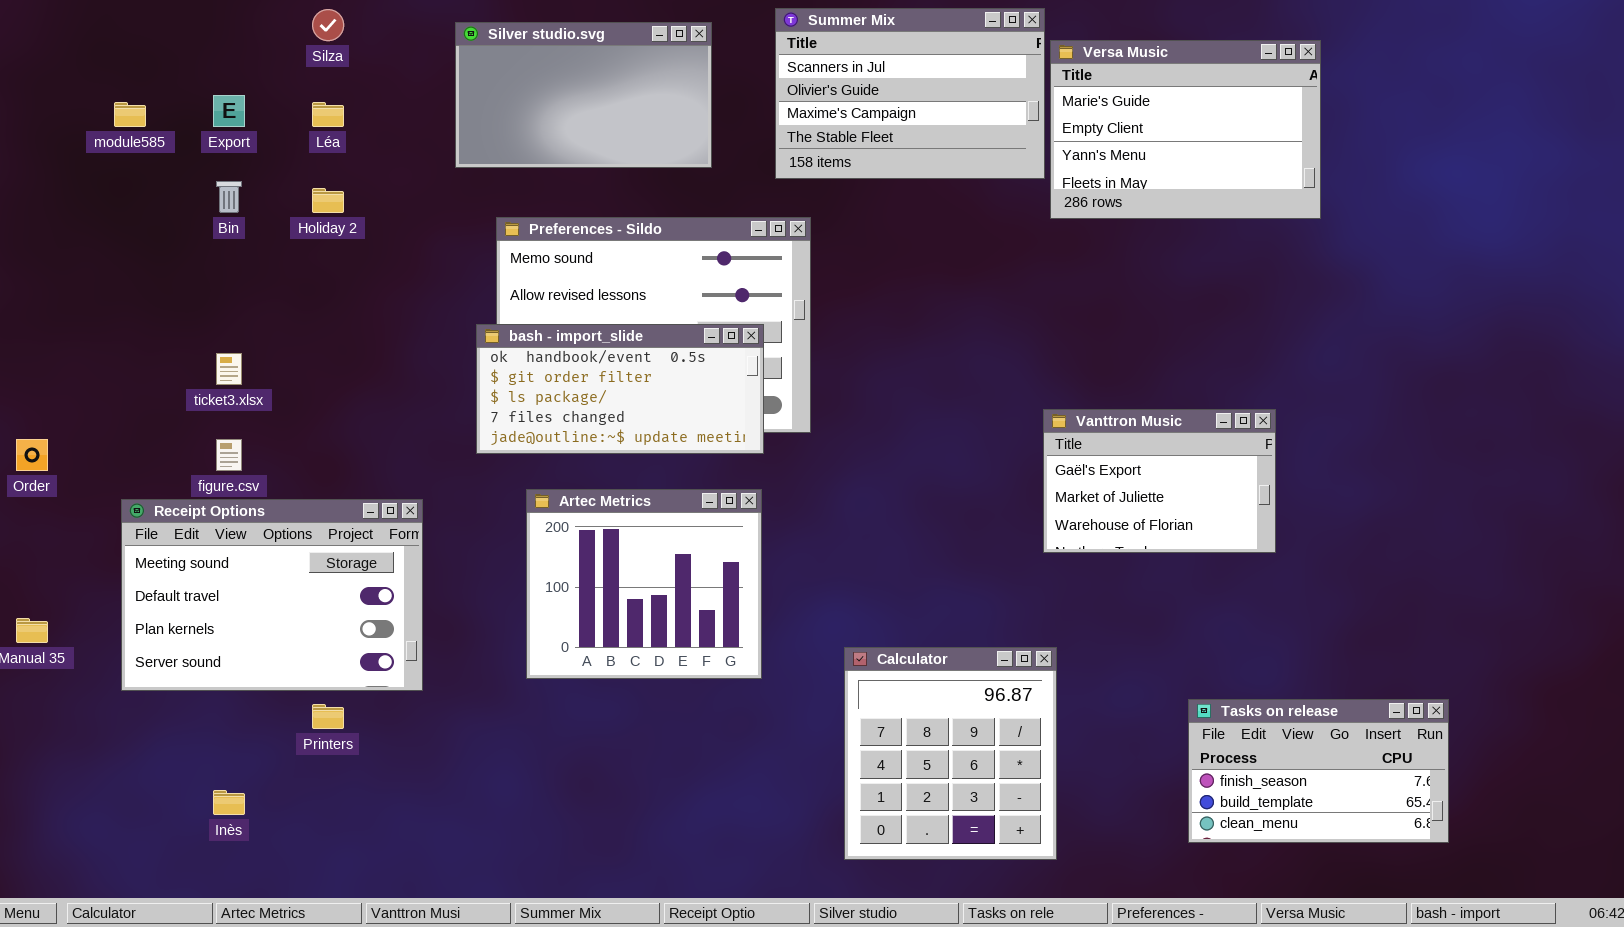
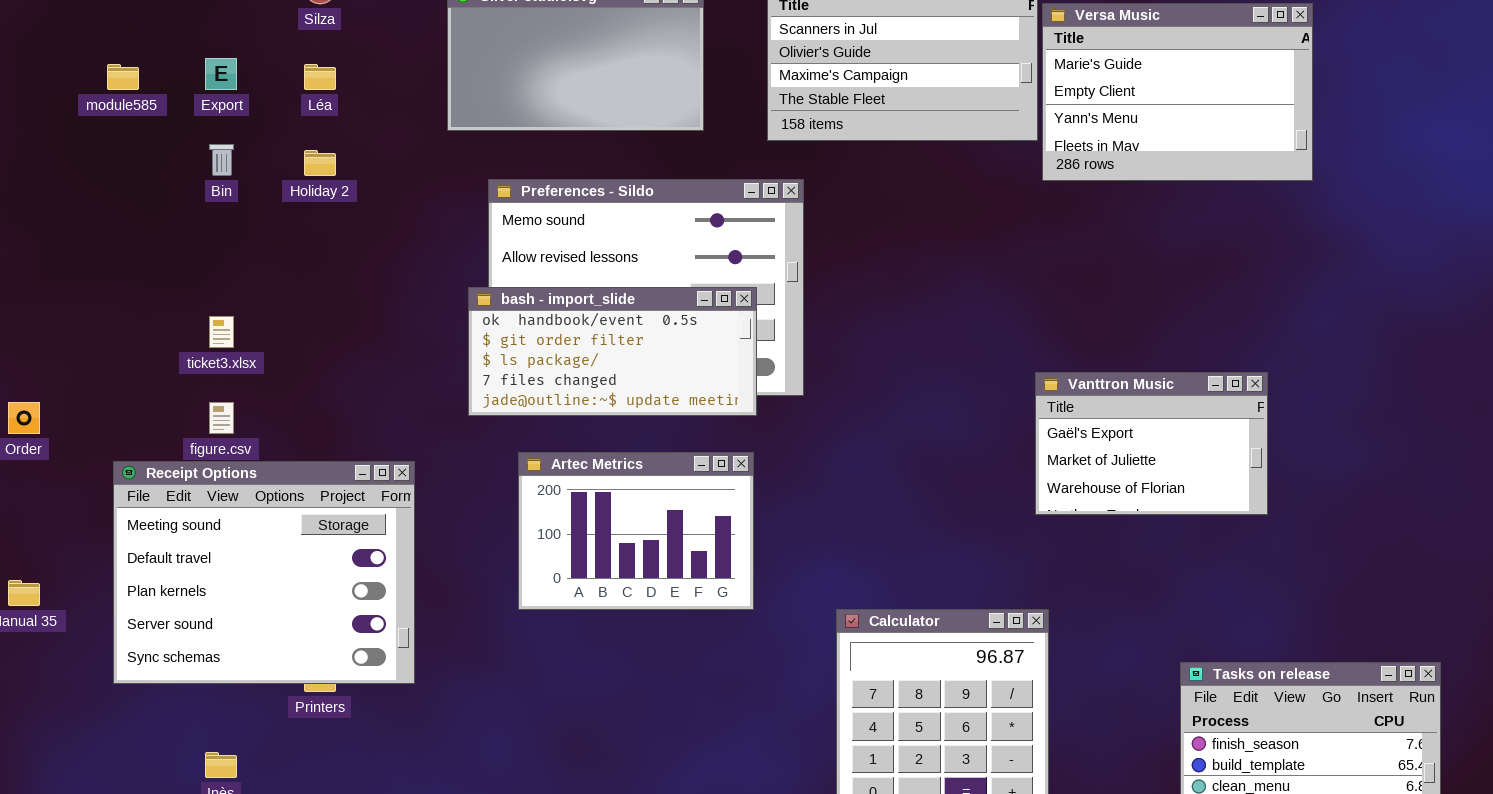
Artec Metrics: [526,489,762,679] -> [518,452,754,610], resized
Receipt Options: [121,499,423,691] -> [113,461,415,684], resized

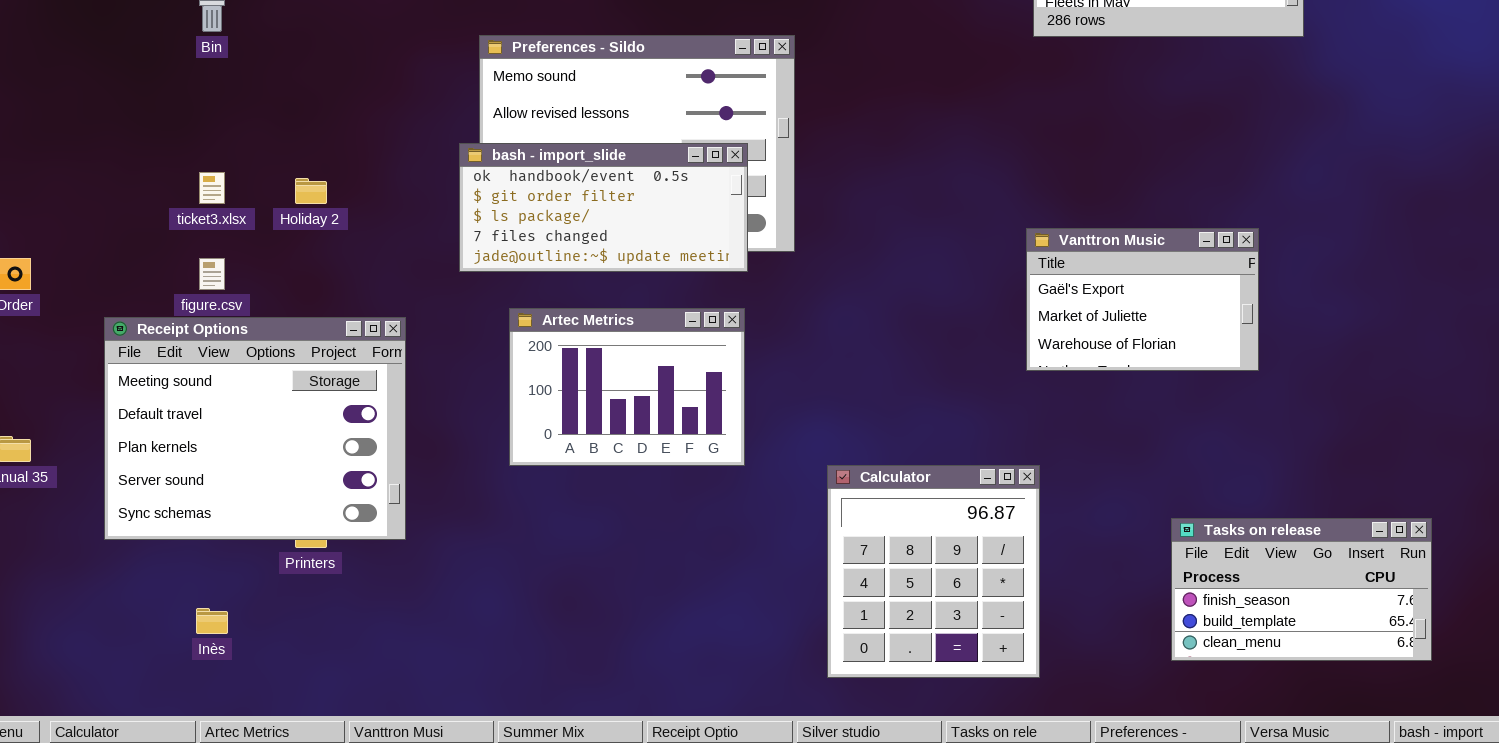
Holiday 2: [304,150,336,176] -> [295,178,327,204], moved

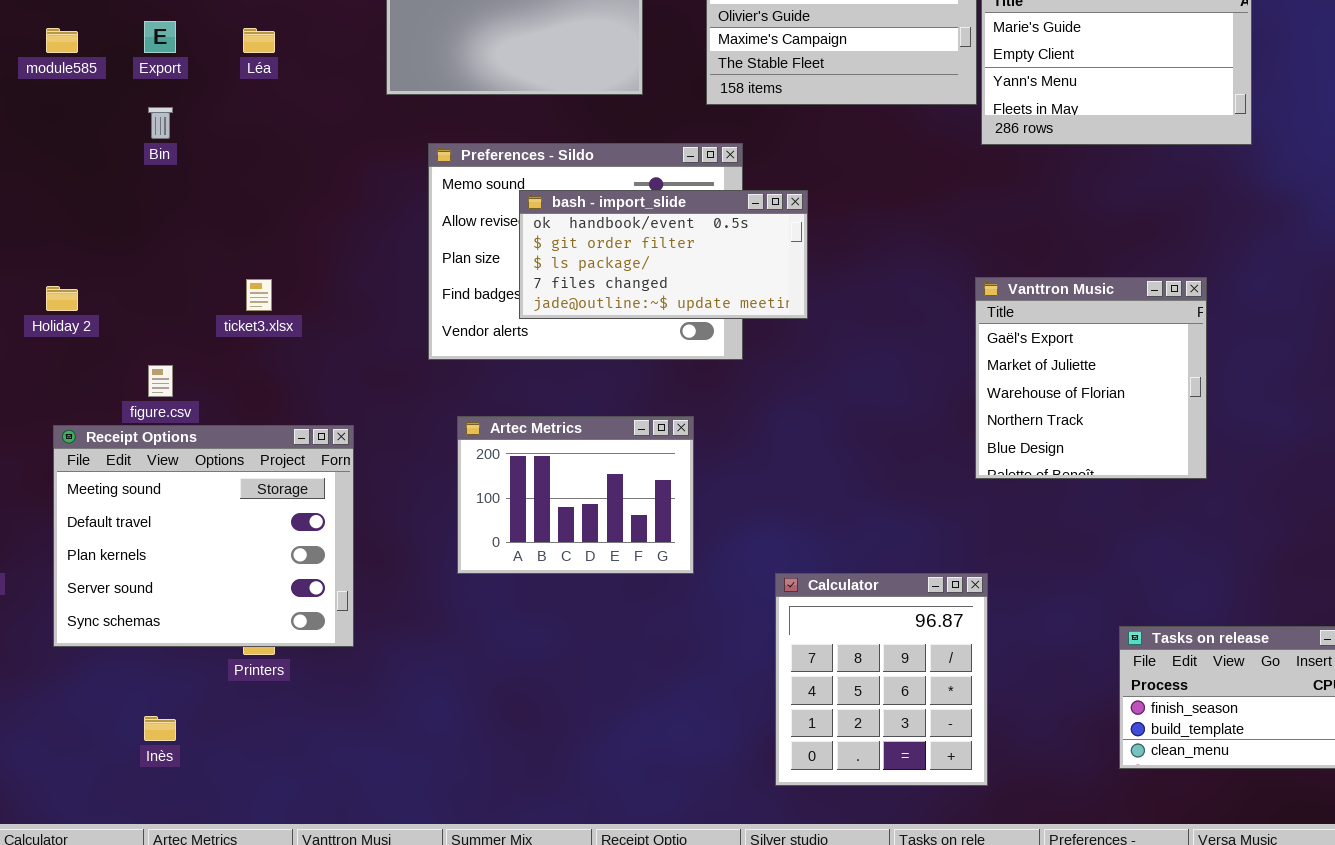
bash - import_slide: [459,143,748,272] -> [519,190,808,319], moved
ticket3.xlsx: [199,172,225,204] -> [246,279,272,311], moved
Holiday 2: [295,178,327,204] -> [46,286,78,311], moved
Vanttron Music: [1026,228,1259,371] -> [975,277,1207,479], resized

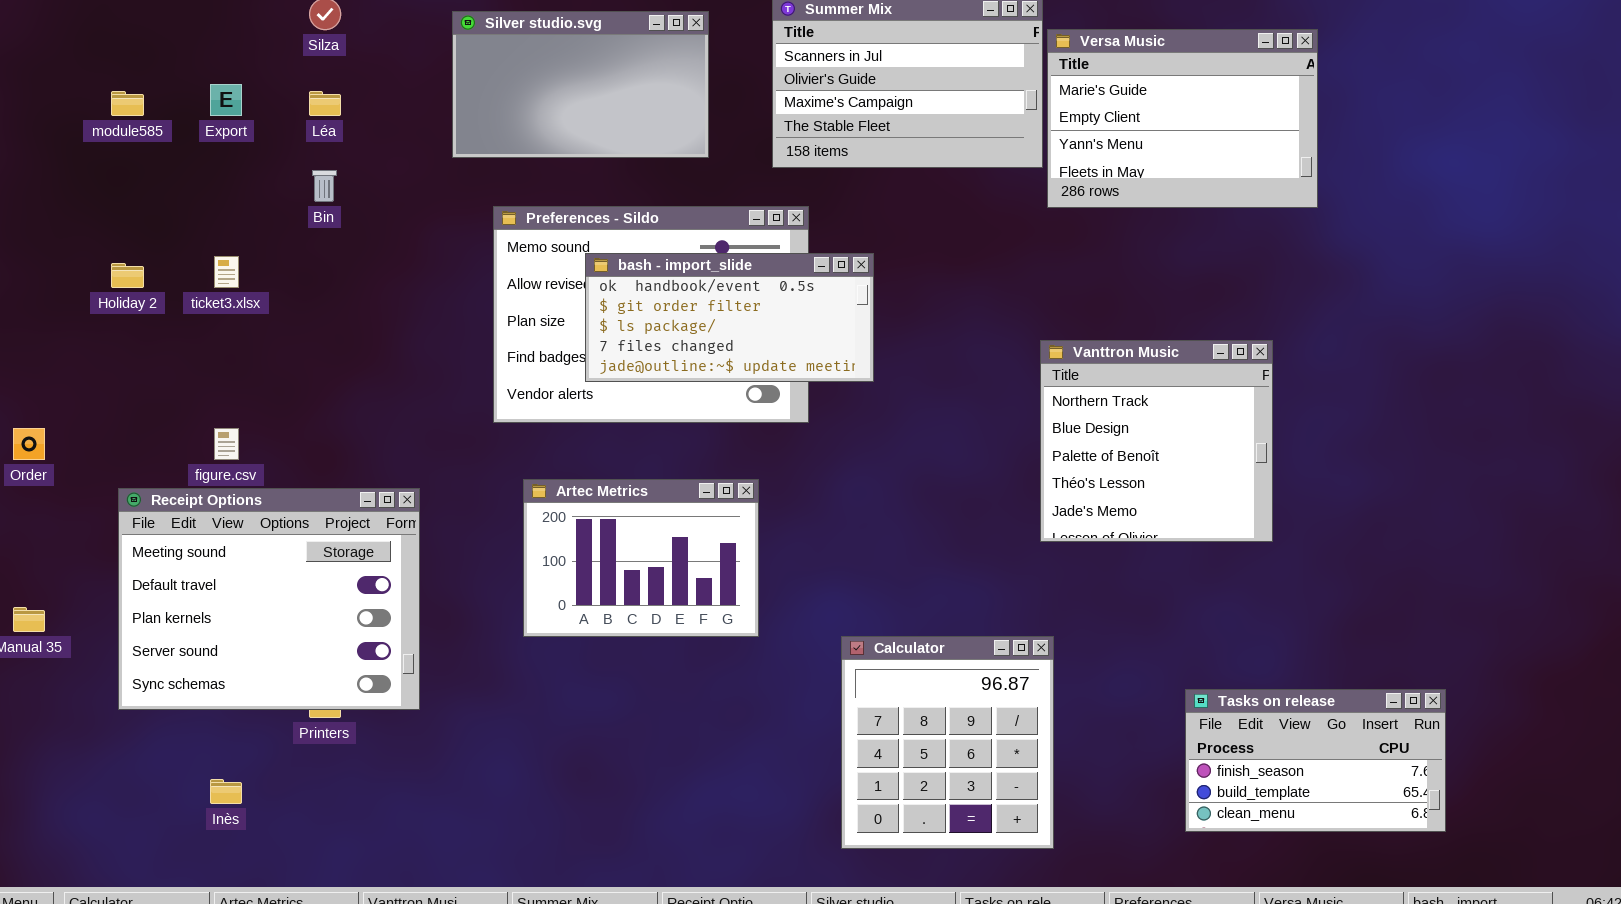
Bin: [148,107,173,139] -> [312,170,337,202], moved
Vanttron Music: [975,277,1207,479] -> [1040,340,1273,542], scrolled down 3 rows
ticket3.xlsx: [246,279,272,311] -> [214,256,239,288], moved
Holiday 2: [46,286,78,311] -> [111,263,144,288], moved

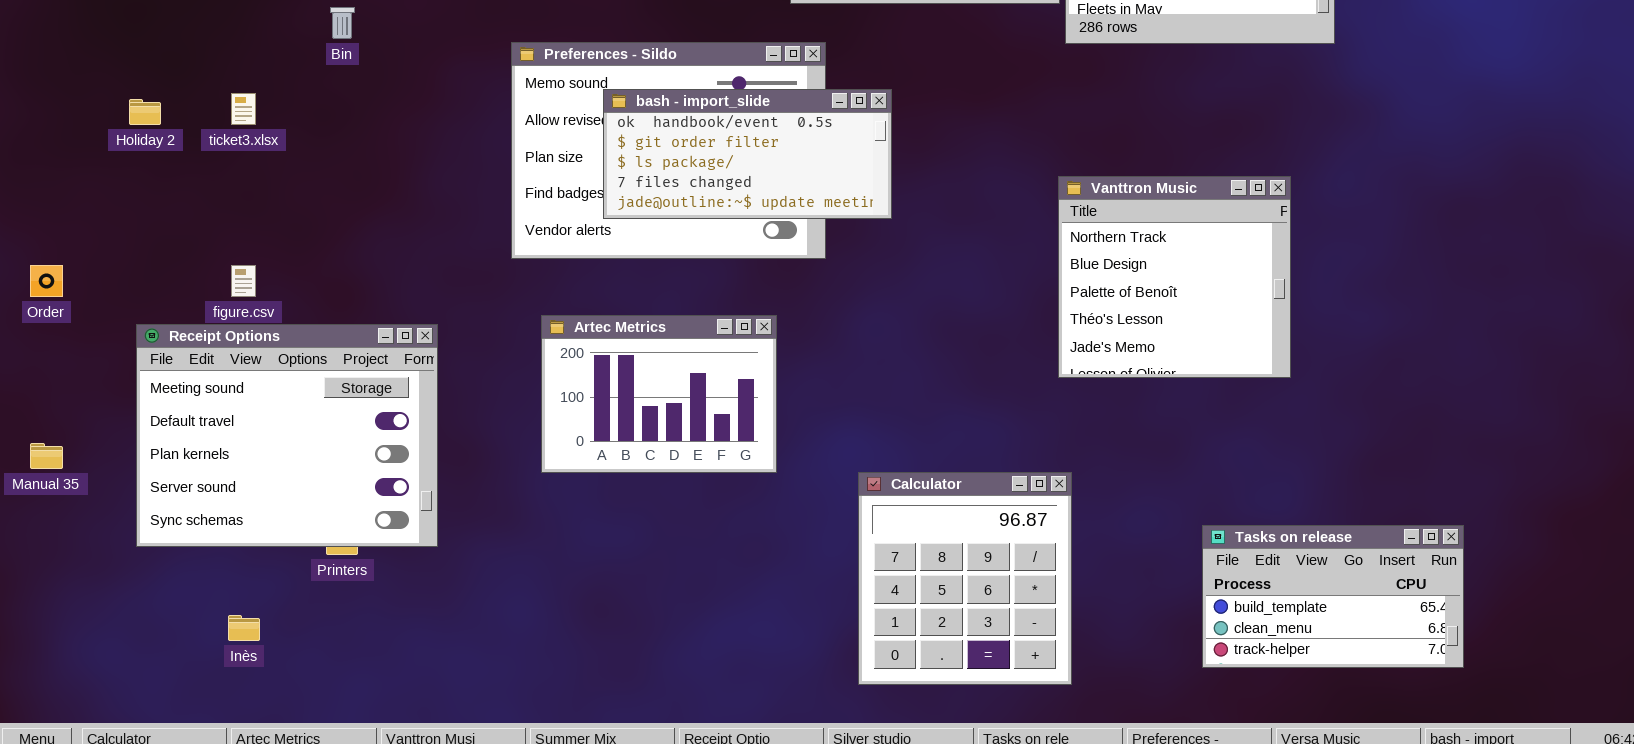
Tasks on release: [1185,689,1446,832] -> [1202,525,1464,668], scrolled down 1 row

